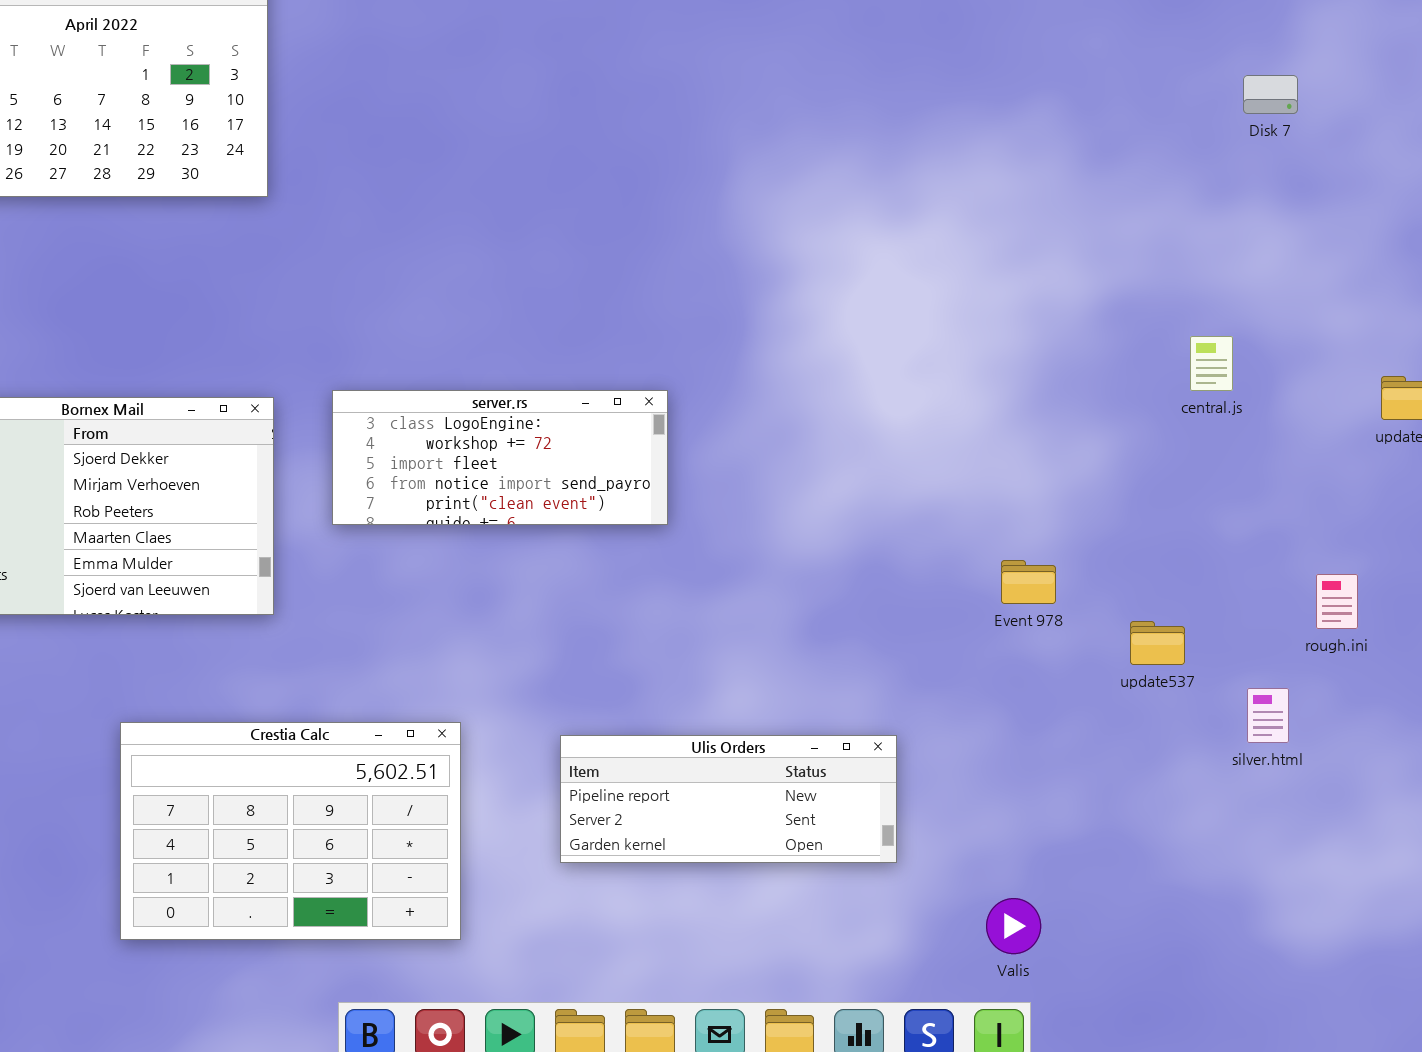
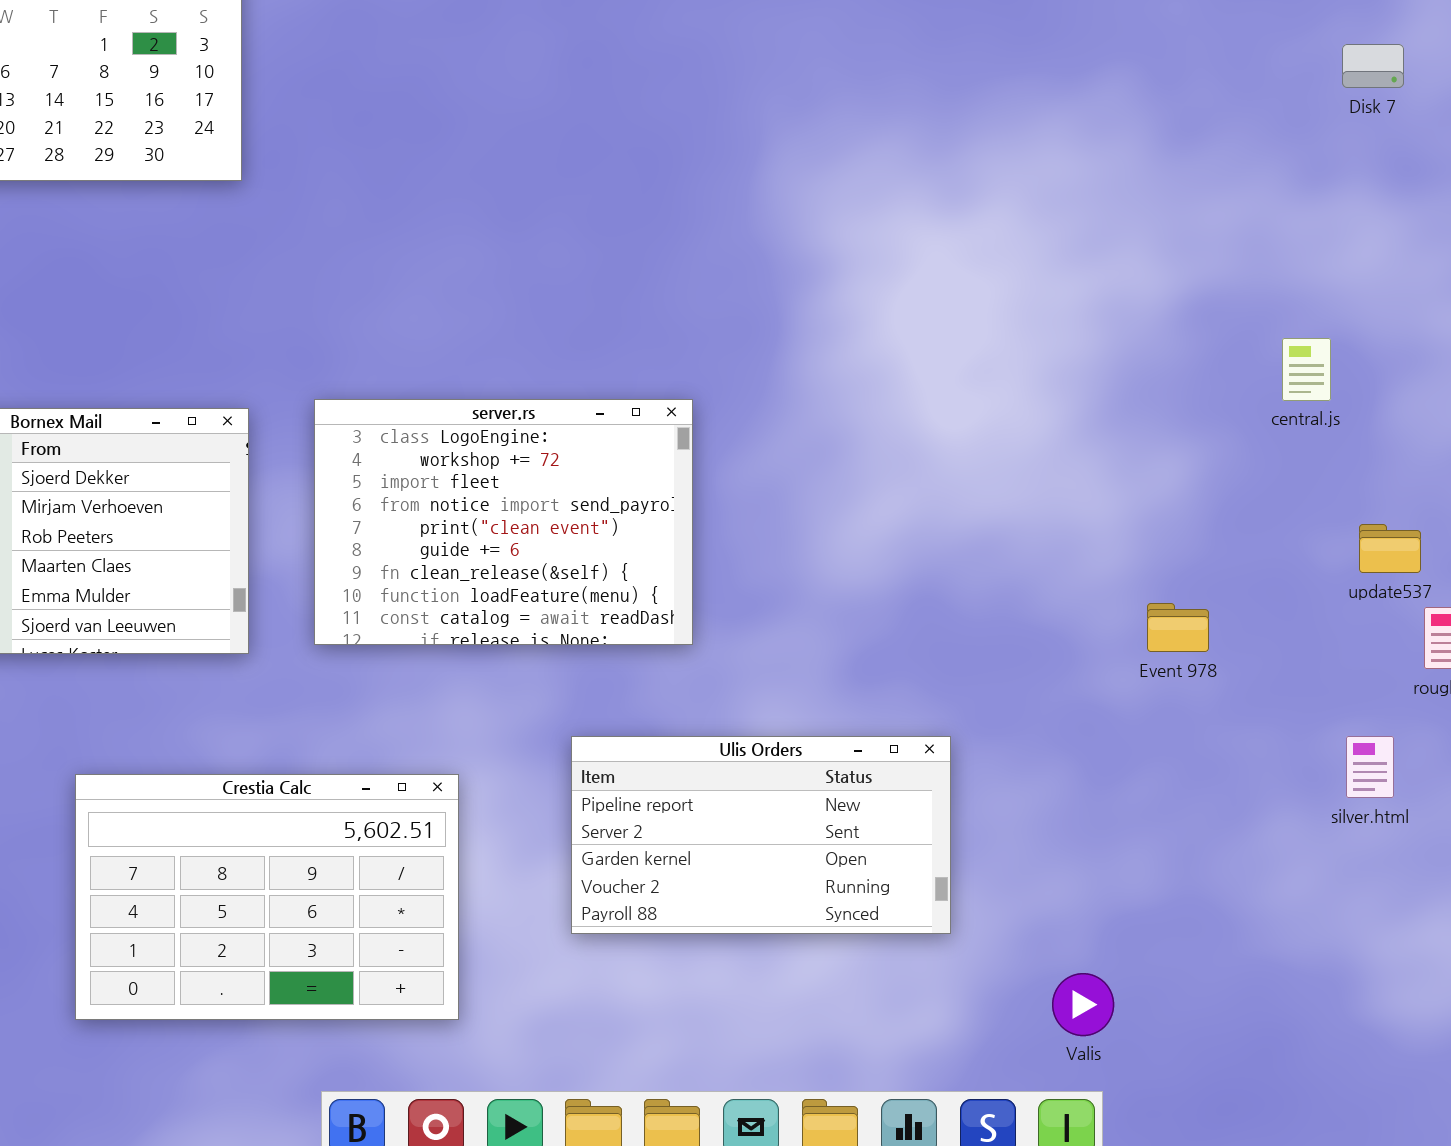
server.rs: [332,390,668,525] -> [314,399,693,645], resized
Event 978: [1001,560,1056,604] -> [1147,603,1209,652], moved
update537: [1130,621,1185,665] -> [1359,524,1421,573], moved
Ulis Orders: [560,735,897,863] -> [571,736,951,934], resized

